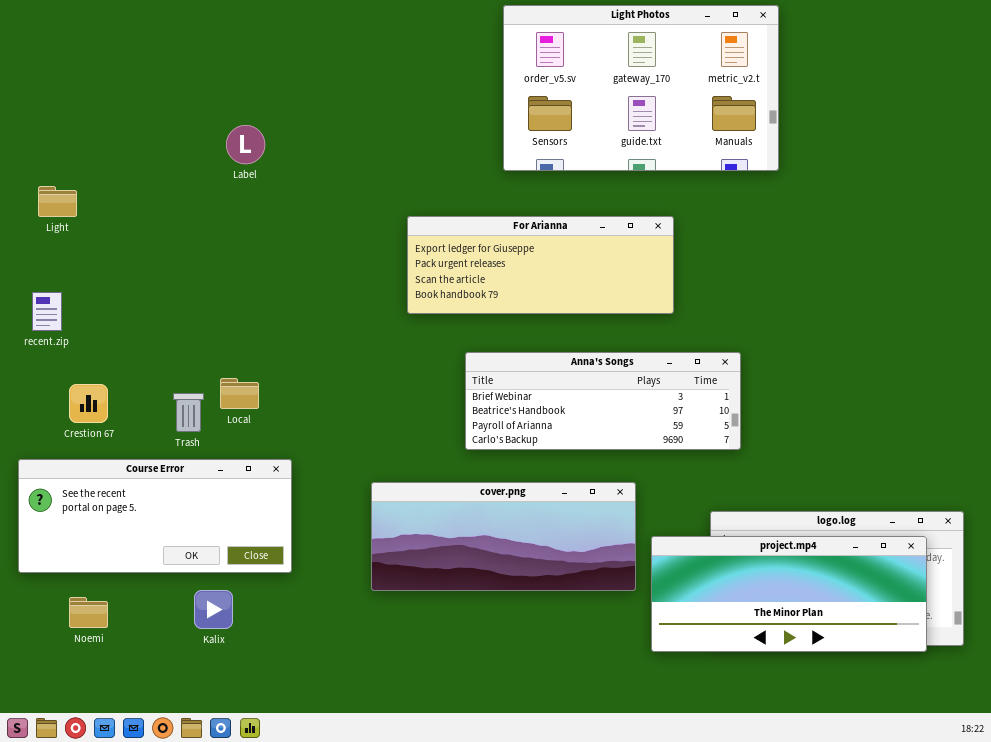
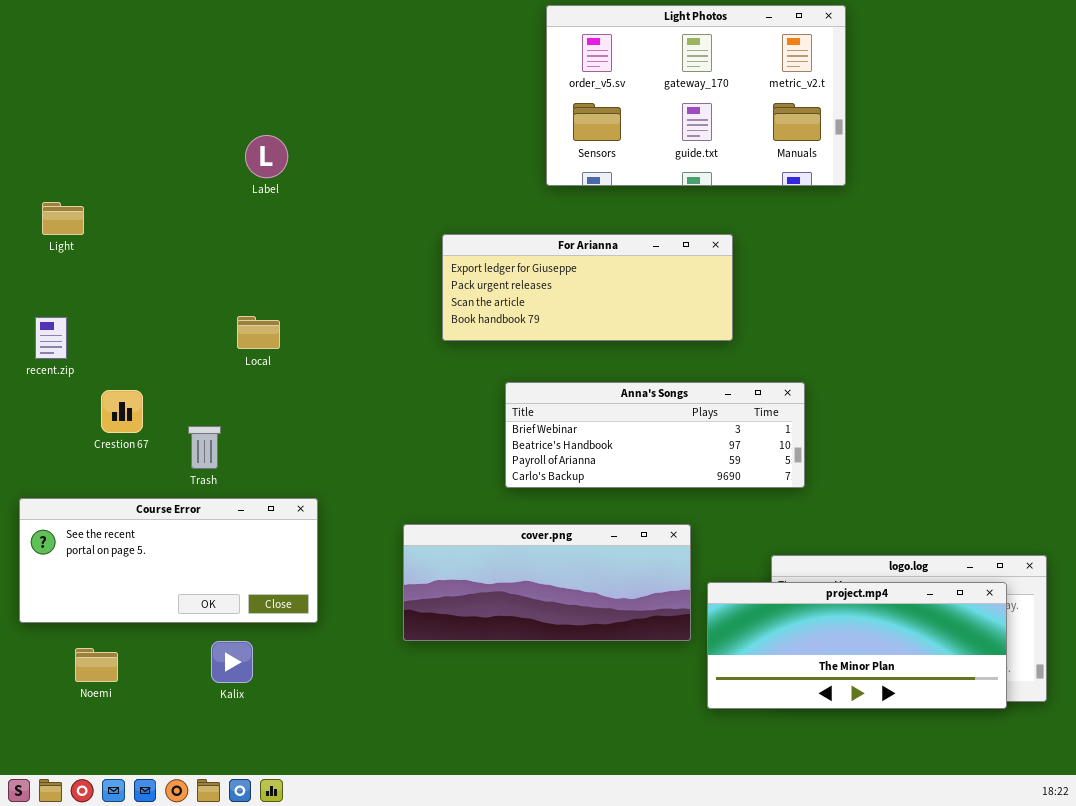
Local: [220,378,259,409] -> [237,316,280,349], moved
Crestion 67: [69,384,108,423] -> [101,390,143,433], moved

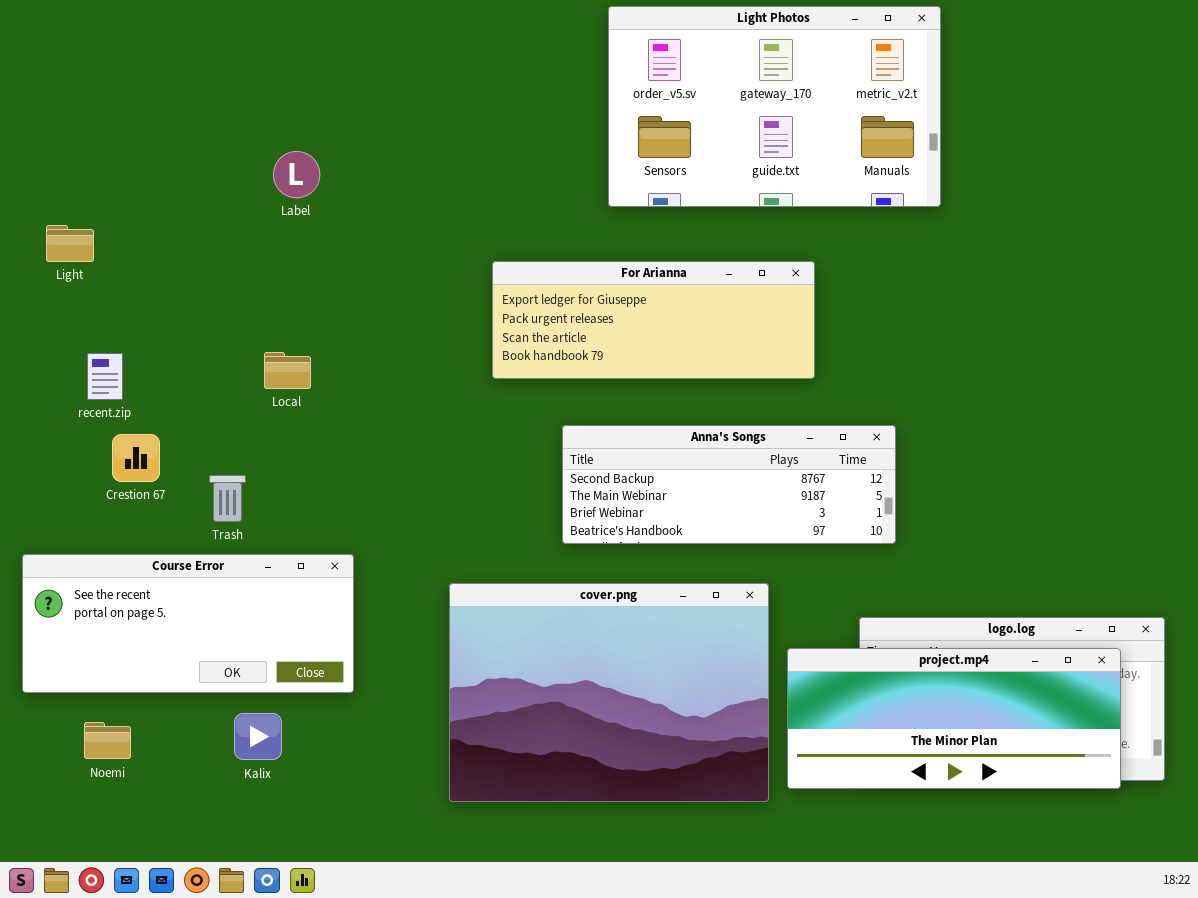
recent.zip: [35,317,67,359] -> [87,353,123,400], moved
Anna's Songs: [505,382,805,488] -> [562,425,896,544], scrolled up 2 rows
cover.png: [403,524,691,641] -> [449,583,769,802], resized

